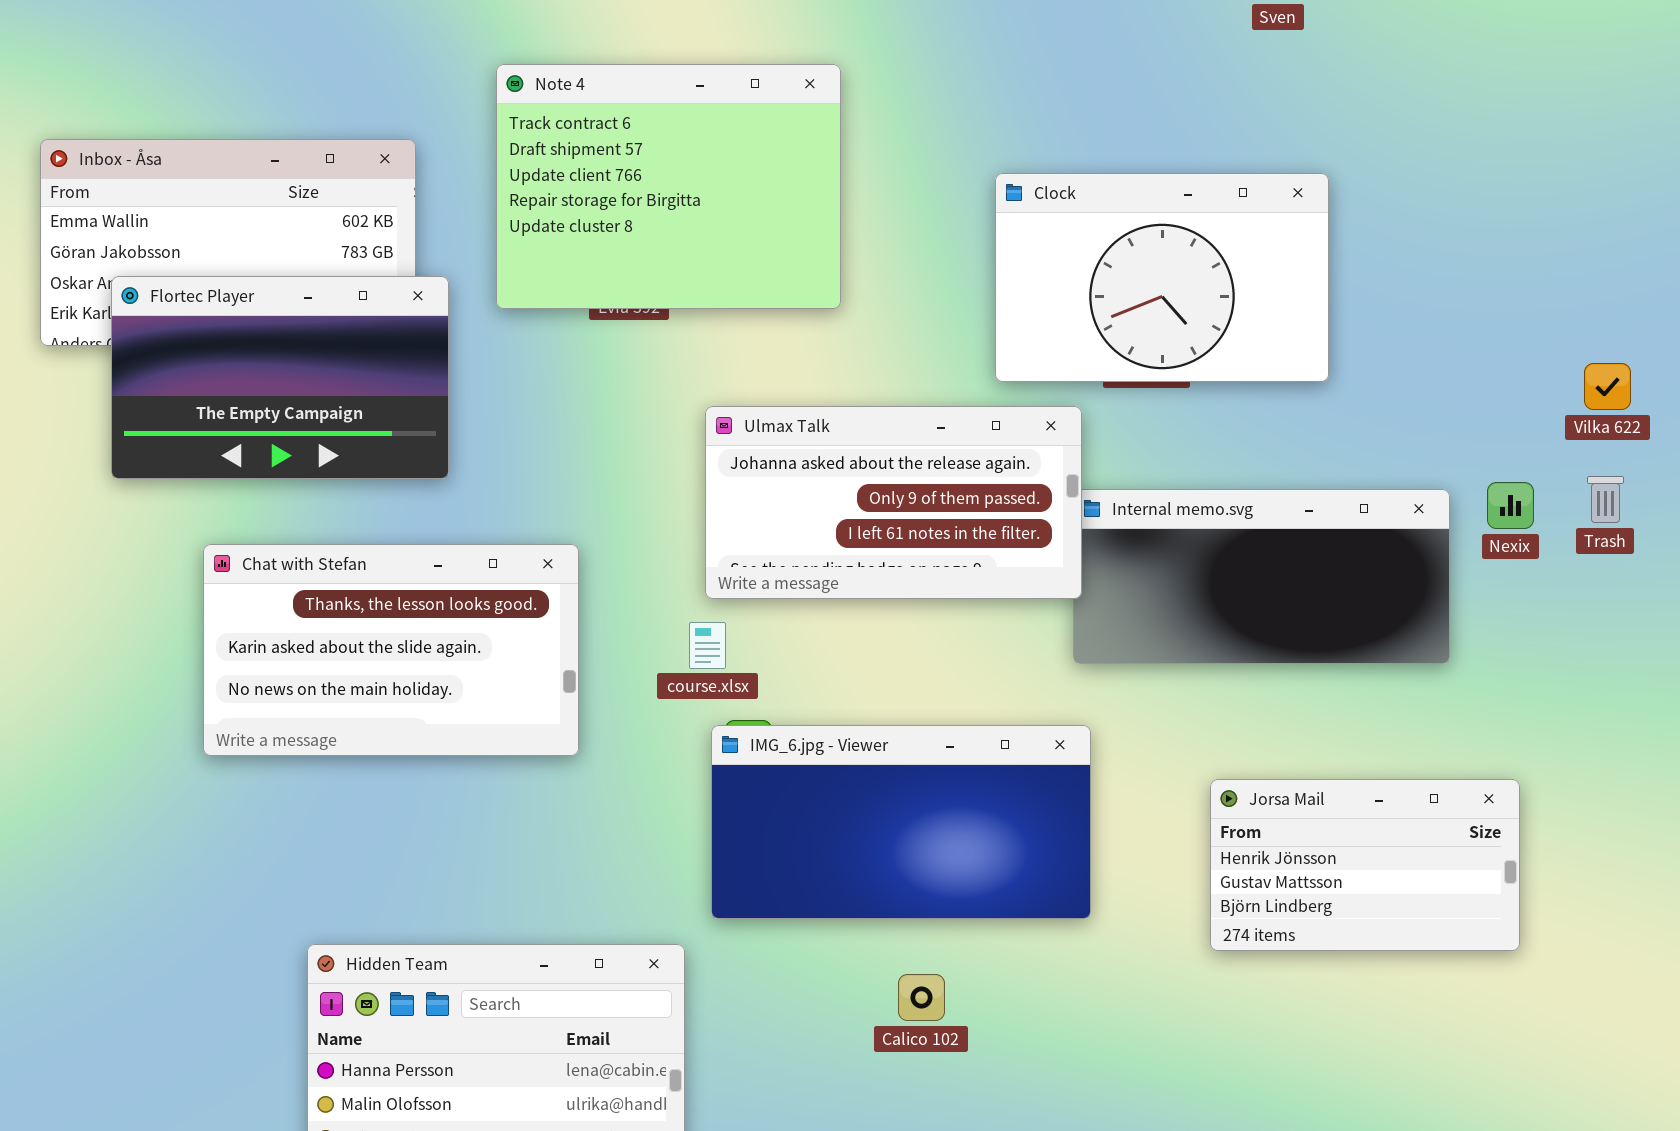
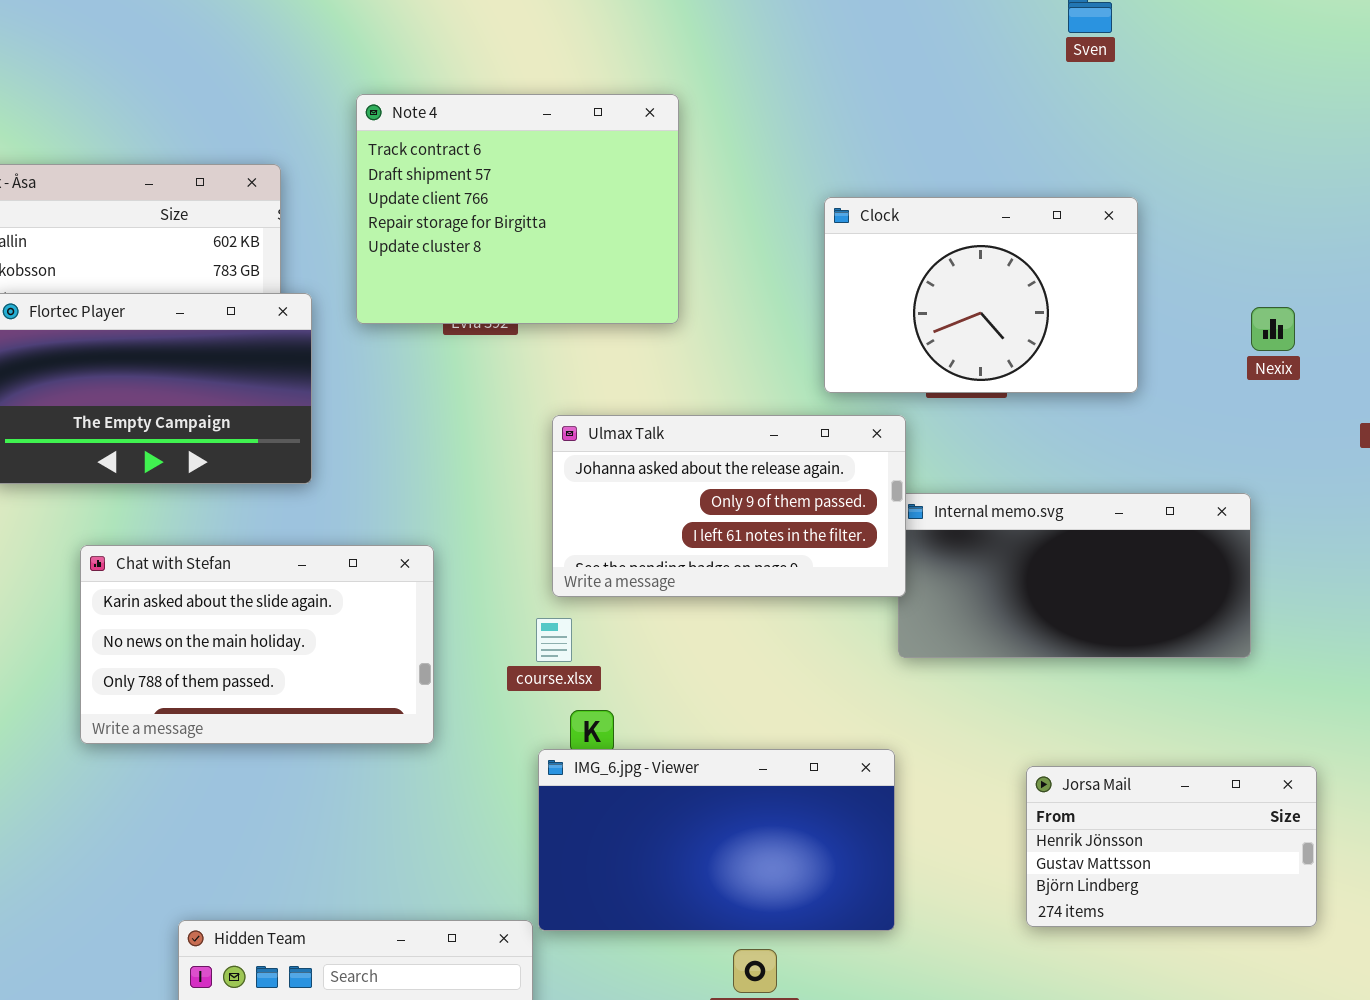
Nexix: [1487,482,1534,529] -> [1251,307,1295,351], moved
Chat with Stefan: [203,544,579,756] -> [80,545,434,744], scrolled down 1 row
IMG_6.jpg - Viewer: [711,725,1091,919] -> [538,749,895,931], moved

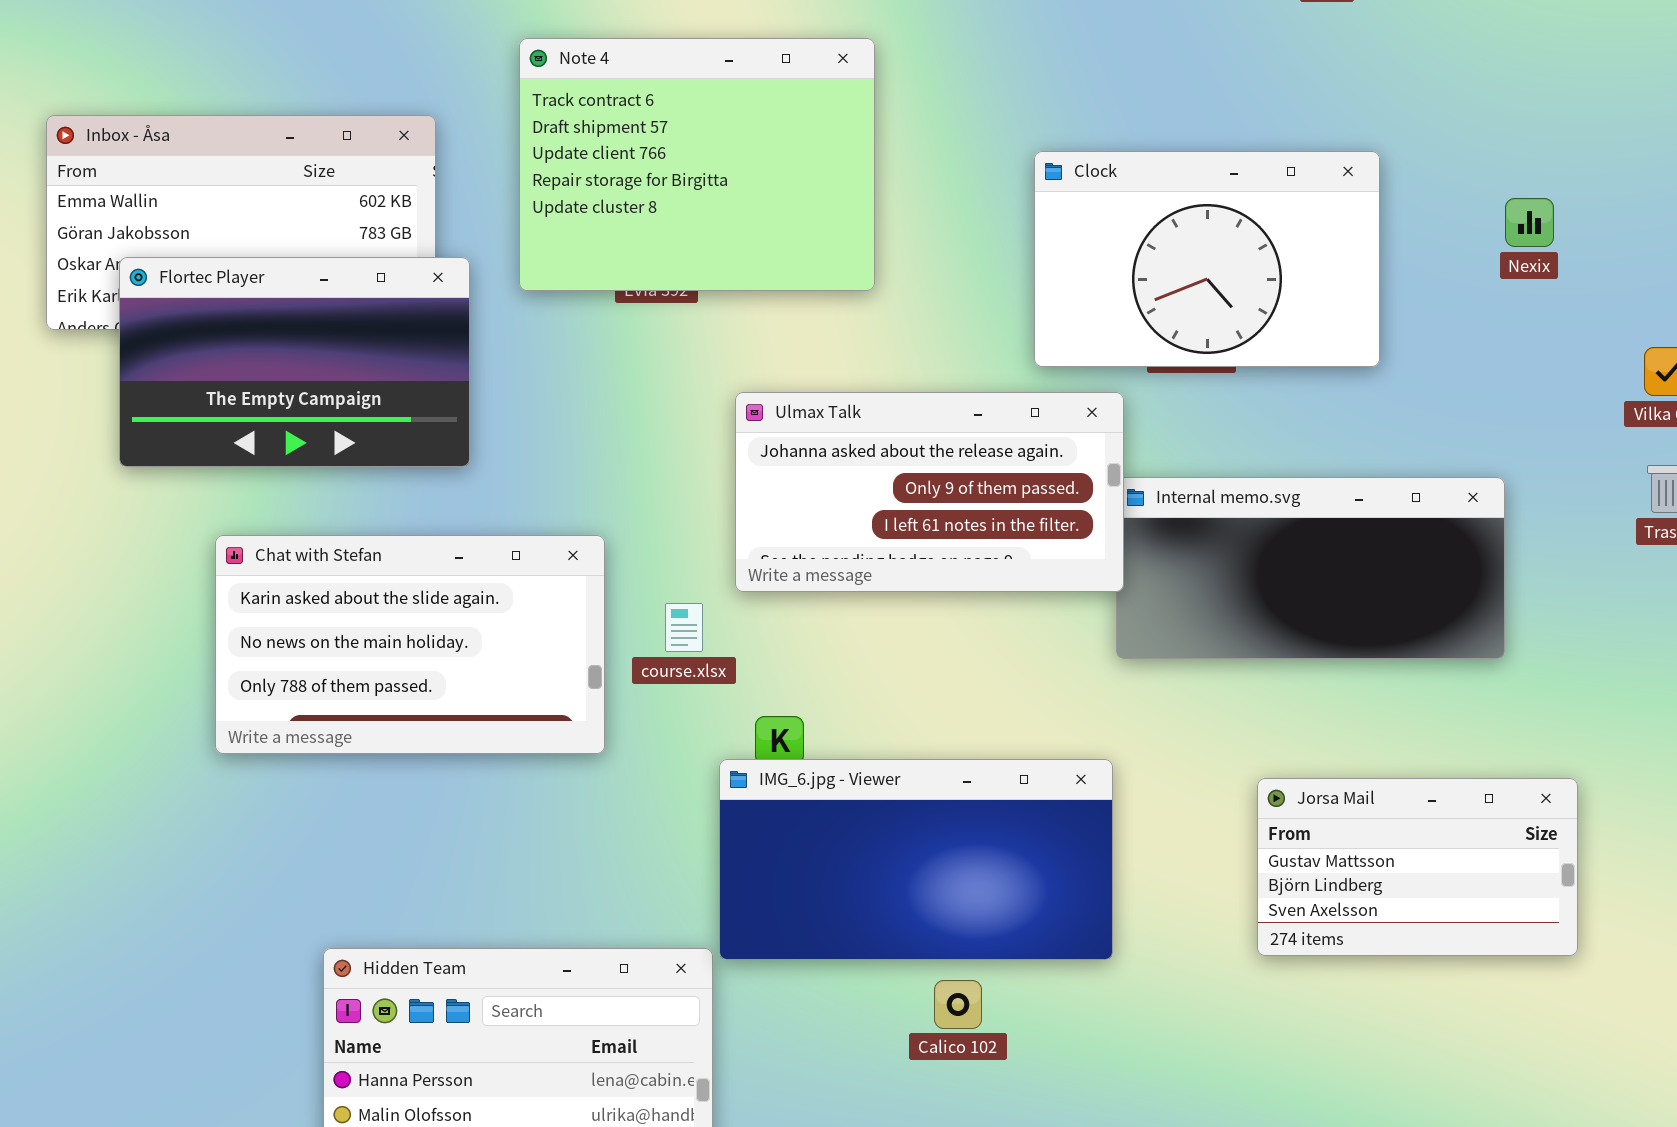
Nexix: [1251,307,1295,351] -> [1505,198,1554,247], moved
course.xlsx: [536,618,572,662] -> [665,603,703,652], moved
Jorsa Mail: [1026,766,1317,927] -> [1257,778,1578,956], scrolled down 1 row

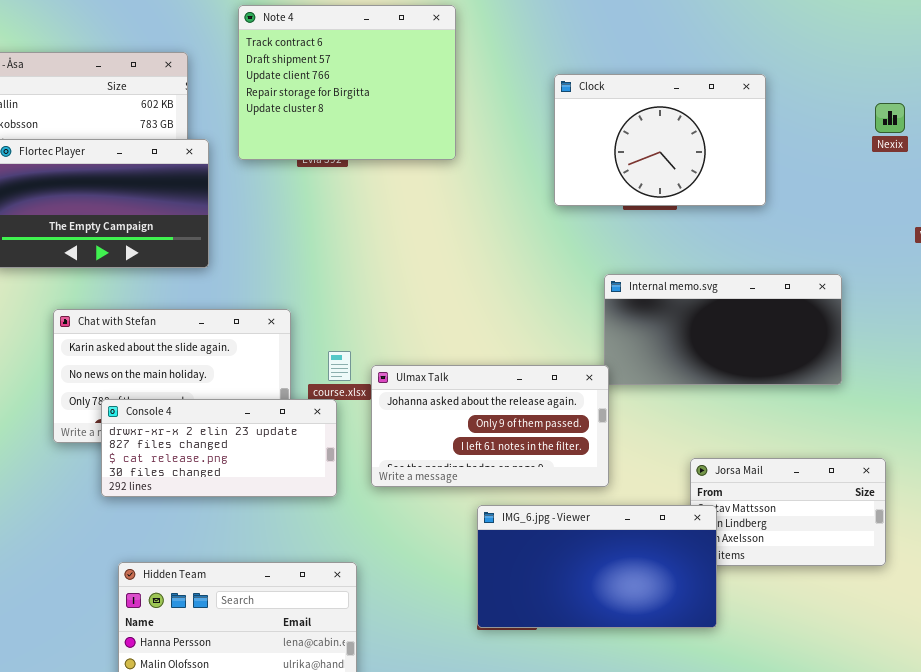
Nexix: [1505,198,1554,247] -> [875,103,905,133], moved
Ulmax Talk: [735,392,1124,592] -> [371,365,609,487], moved
Console 4: none -> [101,399,337,497], opened
IMG_6.jpg - Viewer: [719,759,1113,960] -> [477,505,717,628], moved

